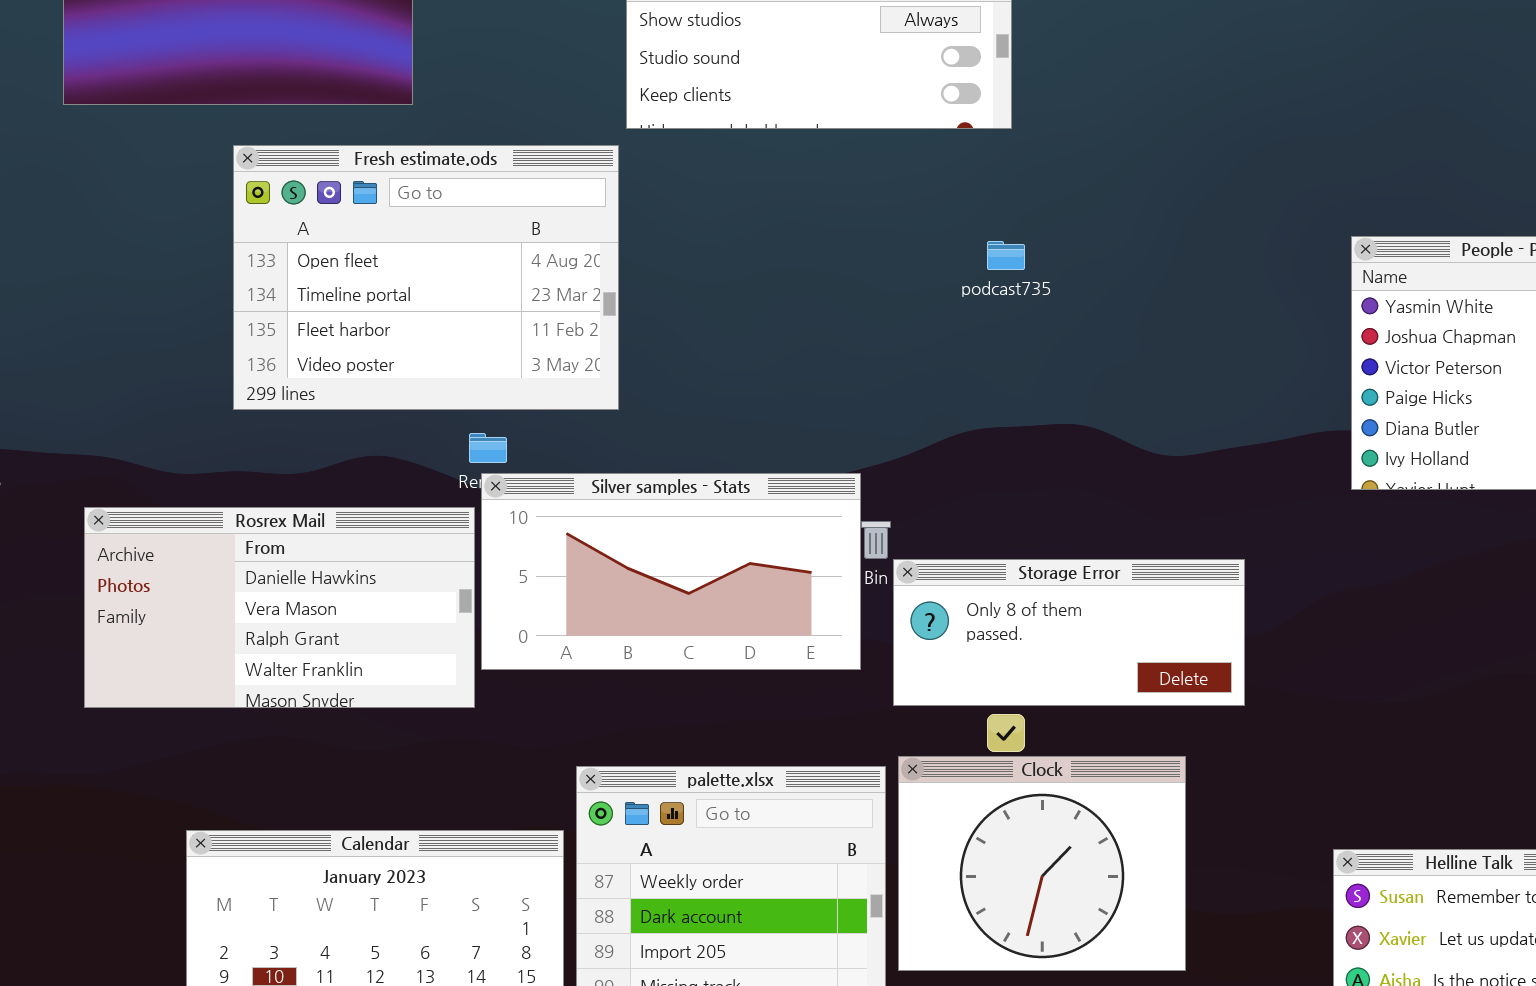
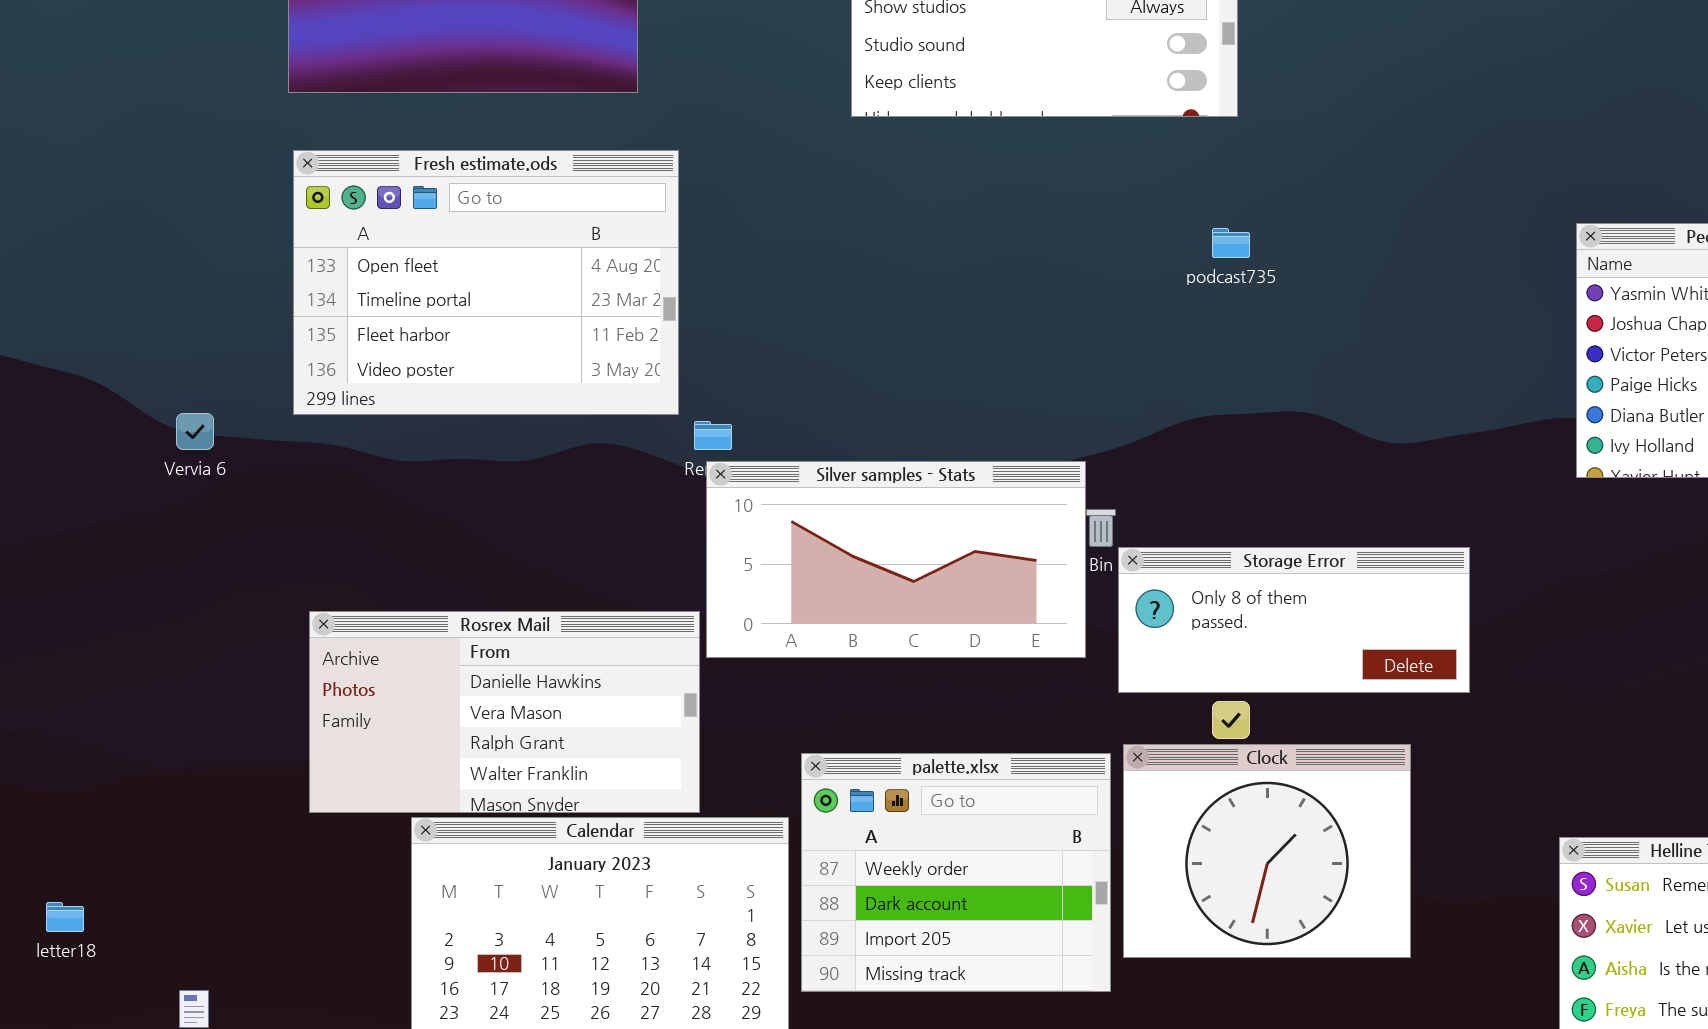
Fresh estimate.ods: [233,145,619,410] -> [293,150,679,415], moved
Rosrex Mail: [84,507,475,708] -> [309,611,700,813], moved

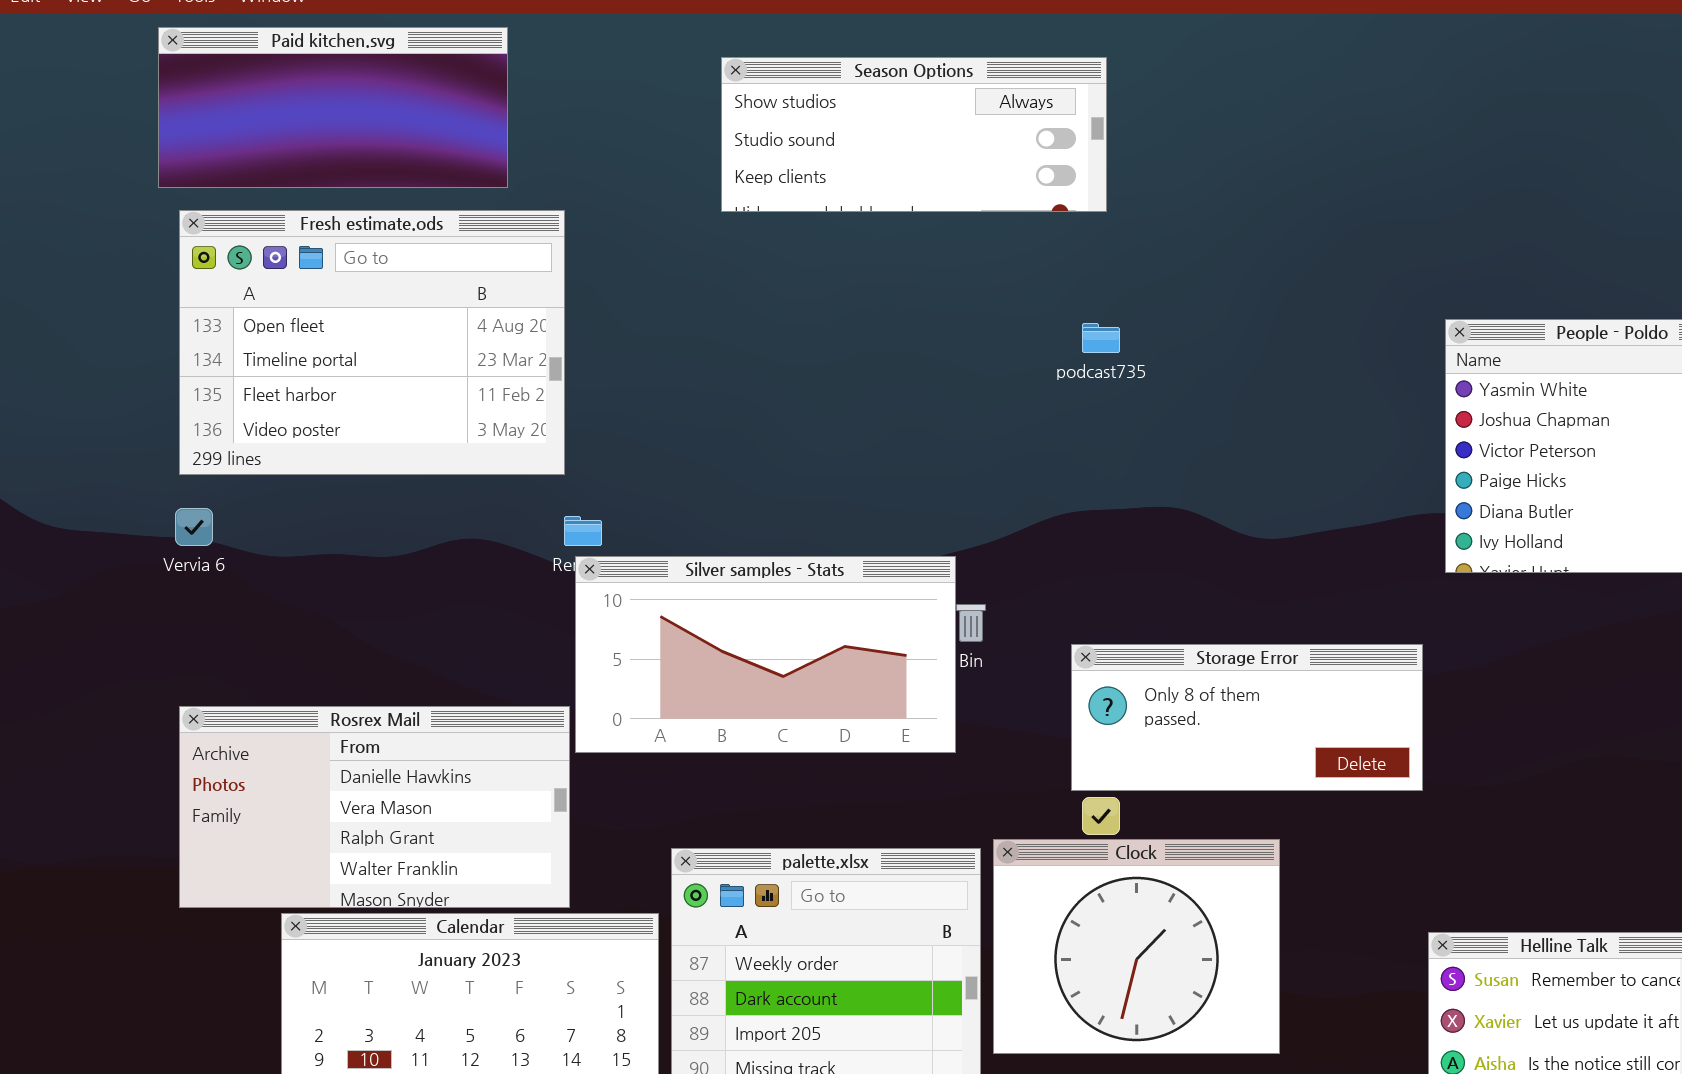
Fresh estimate.ods: [293,150,679,415] -> [179,210,565,475], moved
Vervia 6: [176,413,214,450] -> [175,508,213,546], moved
Storage Error: [1118,547,1470,693] -> [1071,644,1423,791], moved

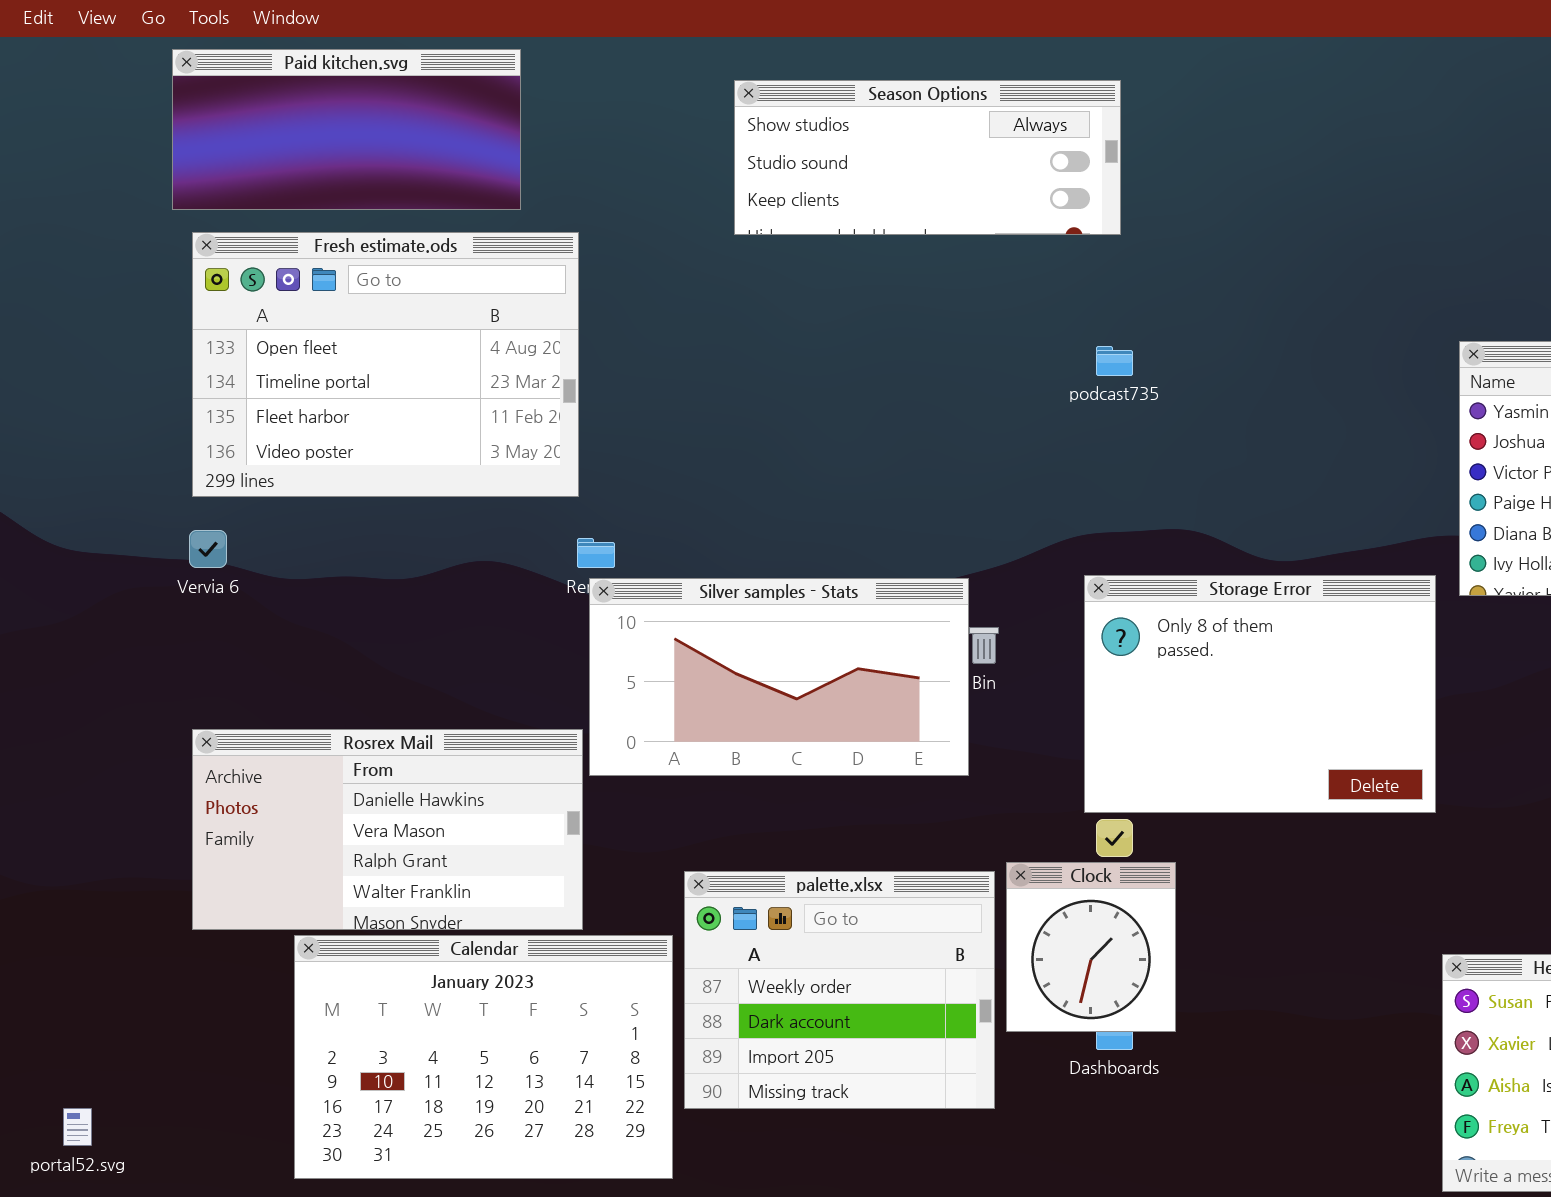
Storage Error: [1071,644,1423,791] -> [1084,575,1436,813], resized
Clock: [993,839,1280,1054] -> [1006,862,1176,1032], resized

